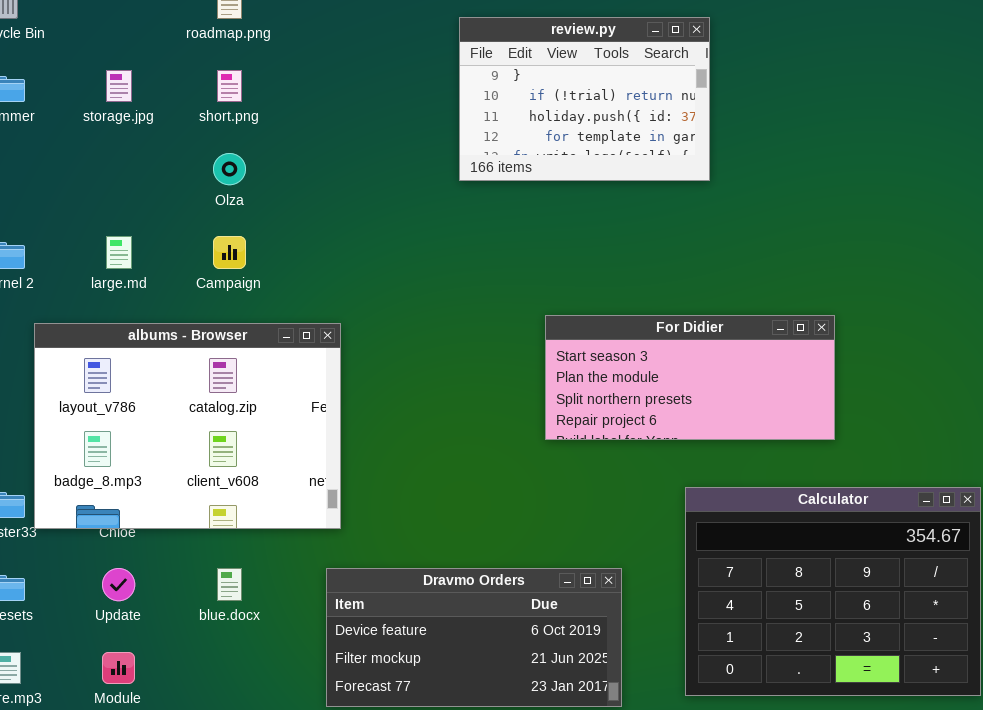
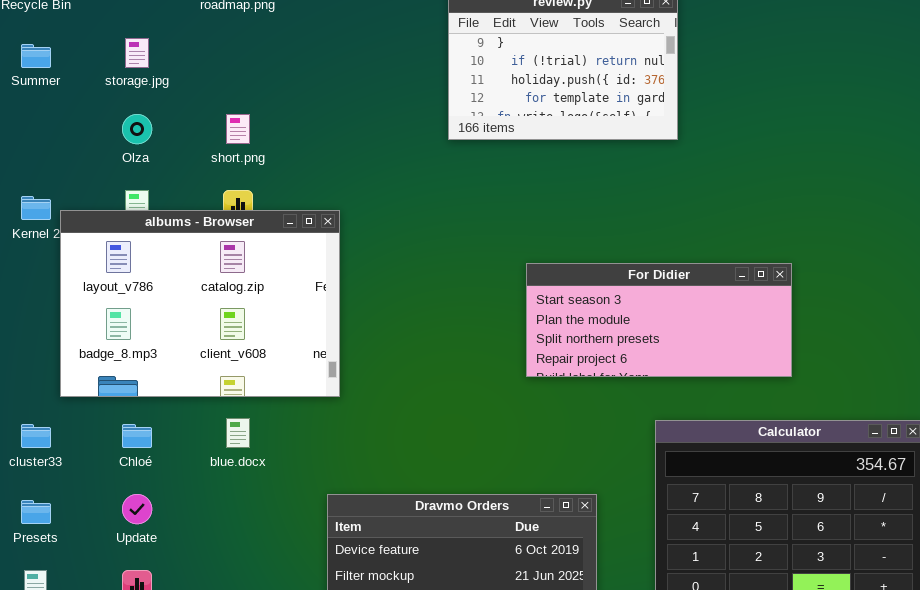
short.png: [217,70,242,102] -> [226,114,250,144], moved
Olza: [213,153,246,185] -> [122,114,152,144], moved
albums - Browser: [34,323,341,529] -> [60,210,340,397], moved
blue.docx: [217,568,242,601] -> [226,418,250,448], moved

